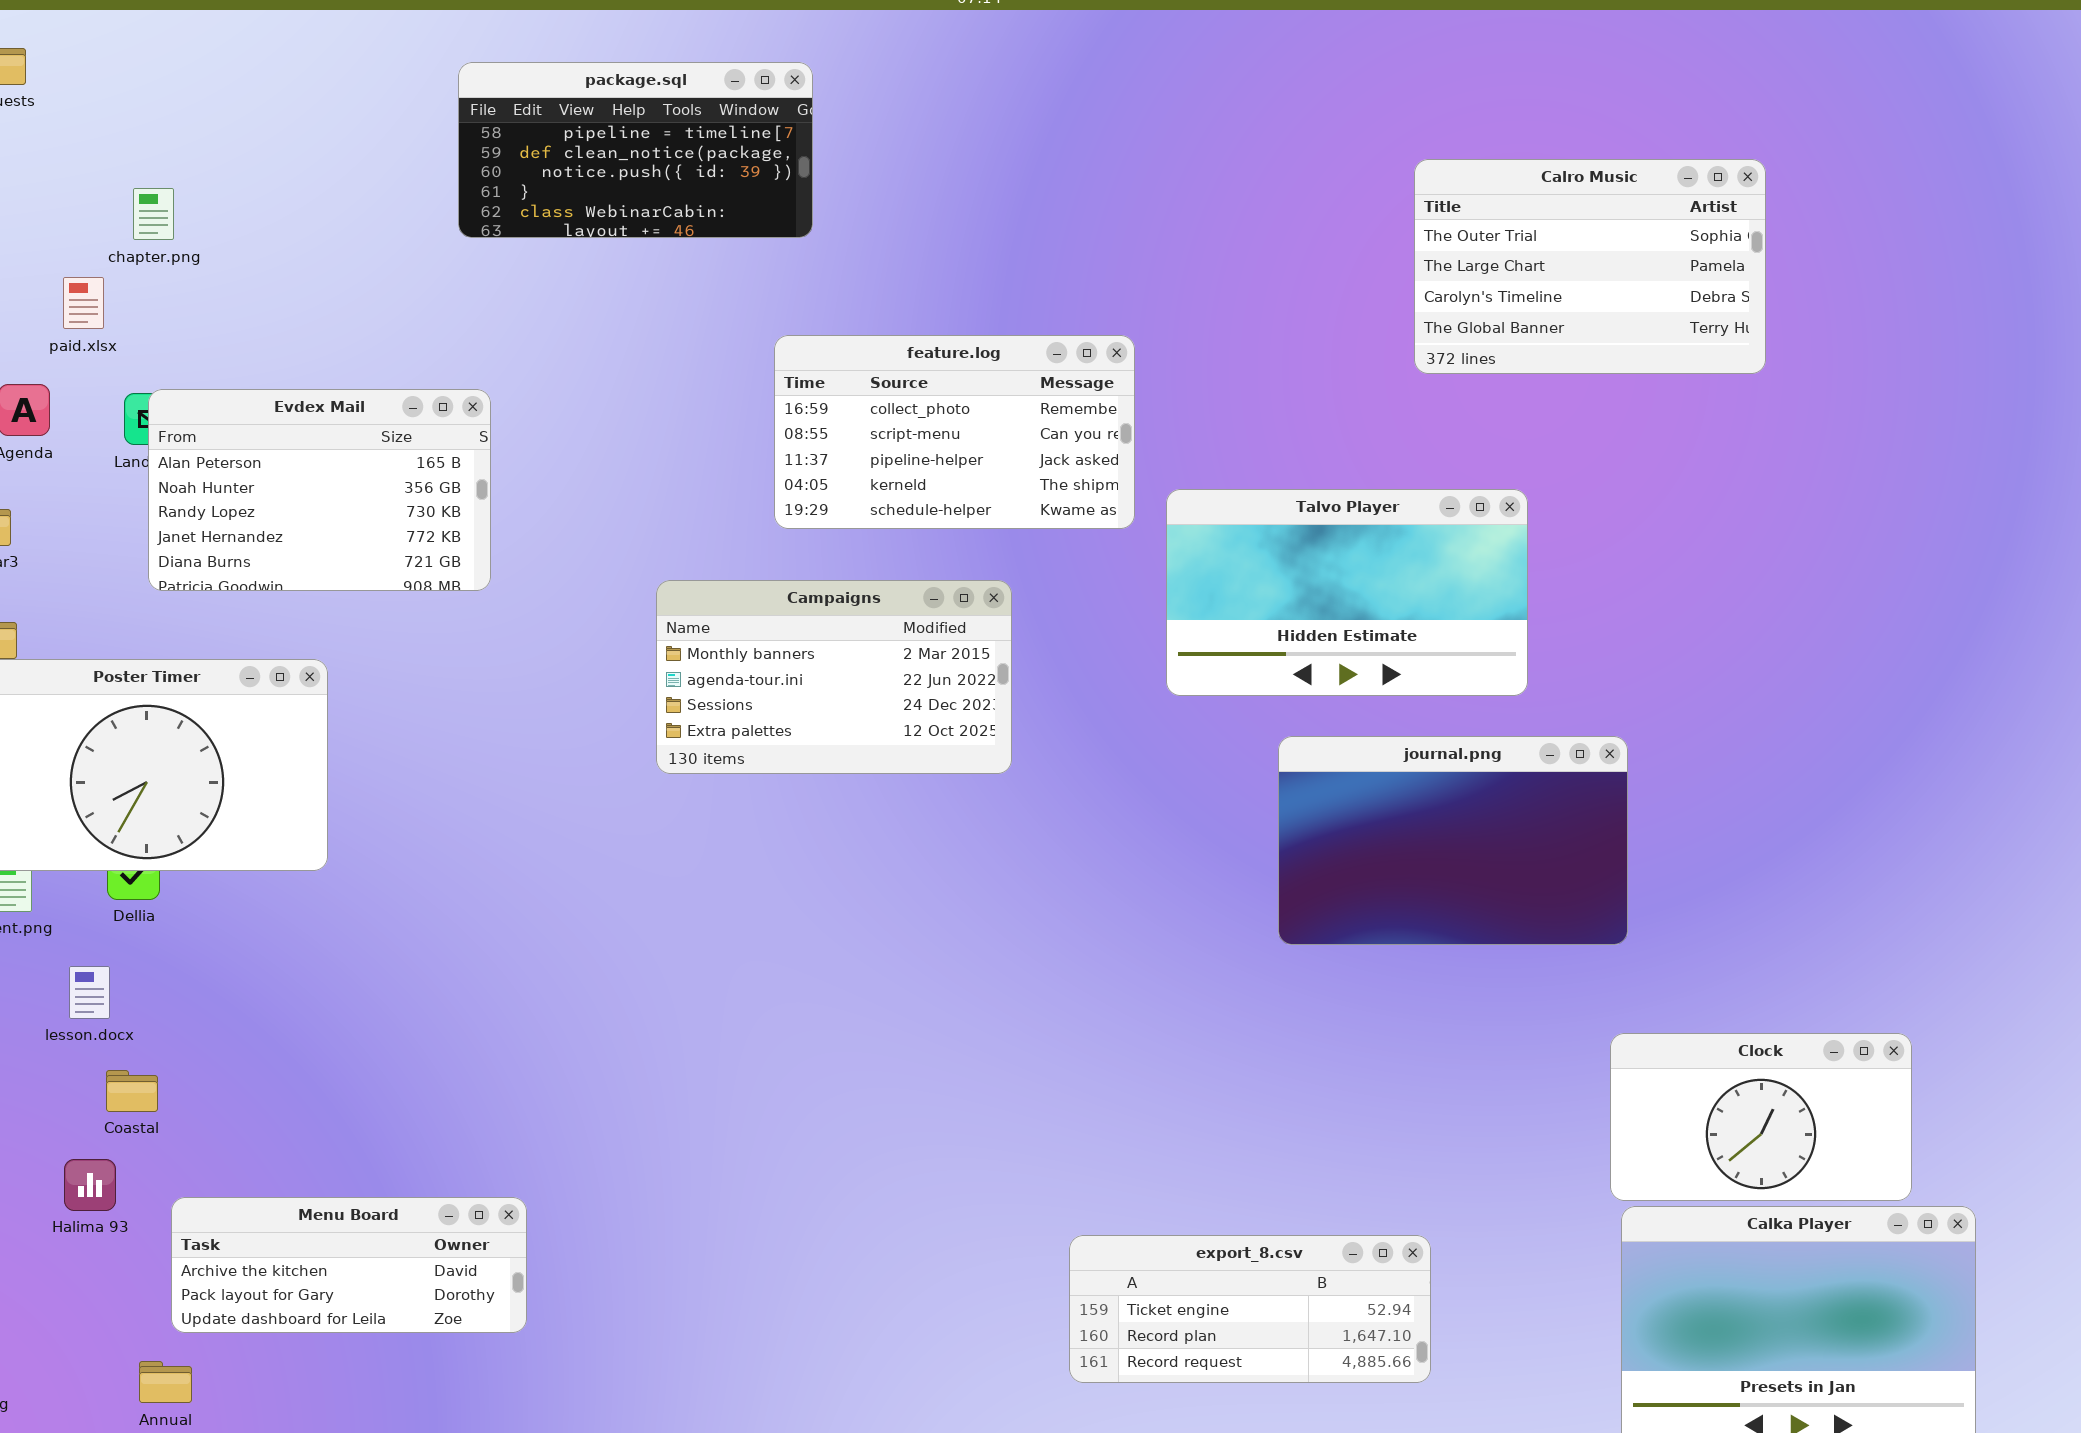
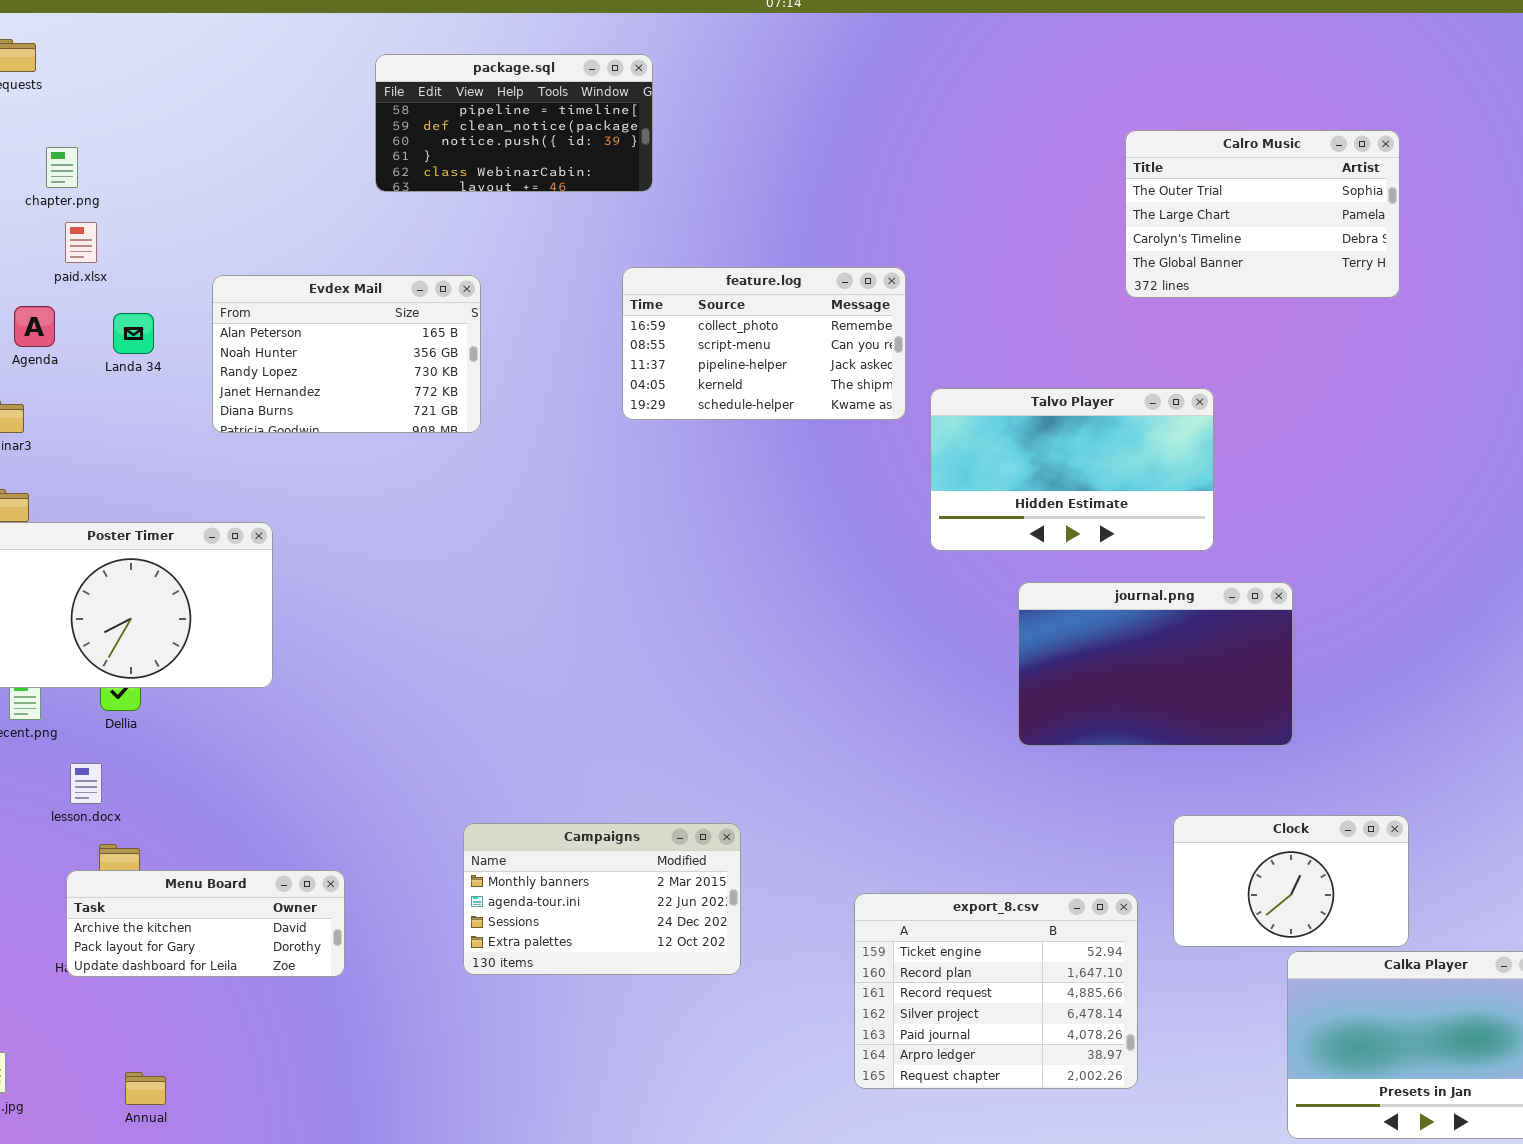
chapter.png: [133,188,174,240] -> [46,147,78,188], moved
Evdex Mail: [148,389,491,591] -> [212,275,481,433], moved
Campaigns: [656,580,1012,774] -> [463,823,741,975], moved
Clock: [1610,1033,1912,1201] -> [1173,815,1409,947], moved
Menu Board: [171,1197,527,1333] -> [66,870,345,977], moved
export_8.csv: [1069,1235,1431,1383] -> [854,893,1138,1089], resized

